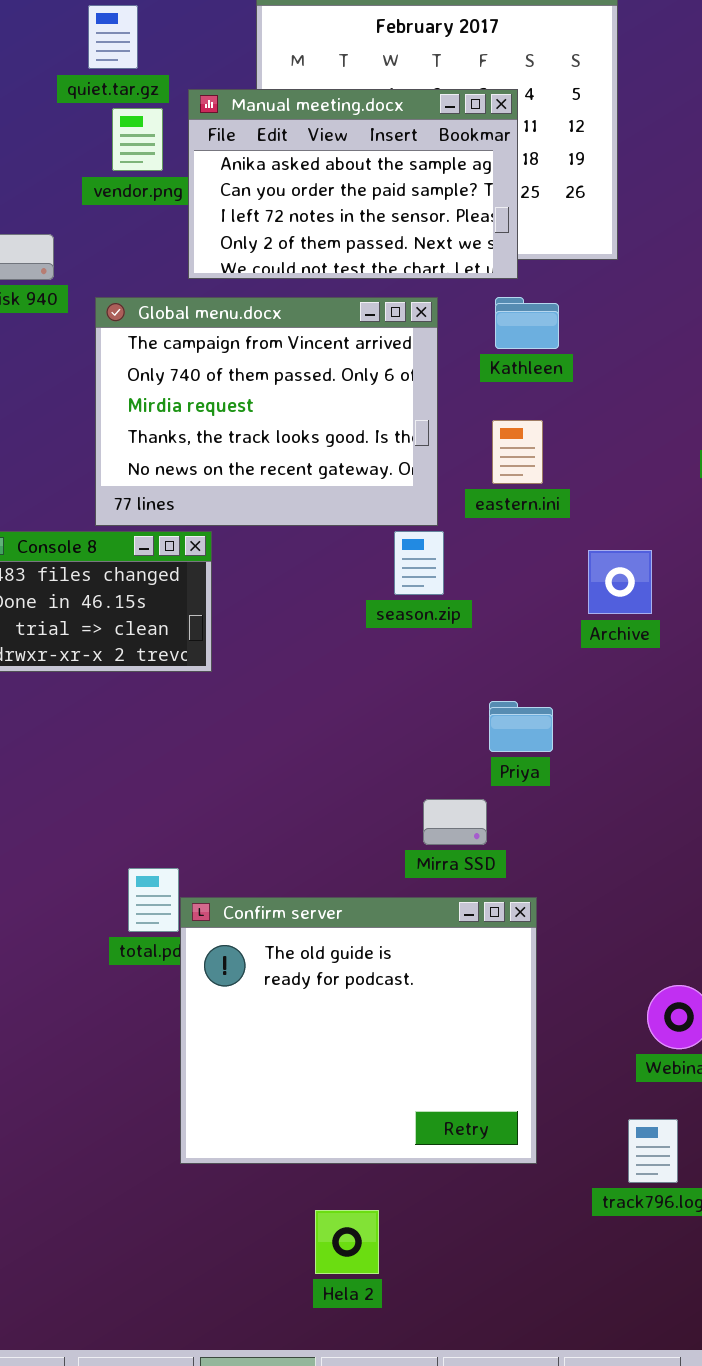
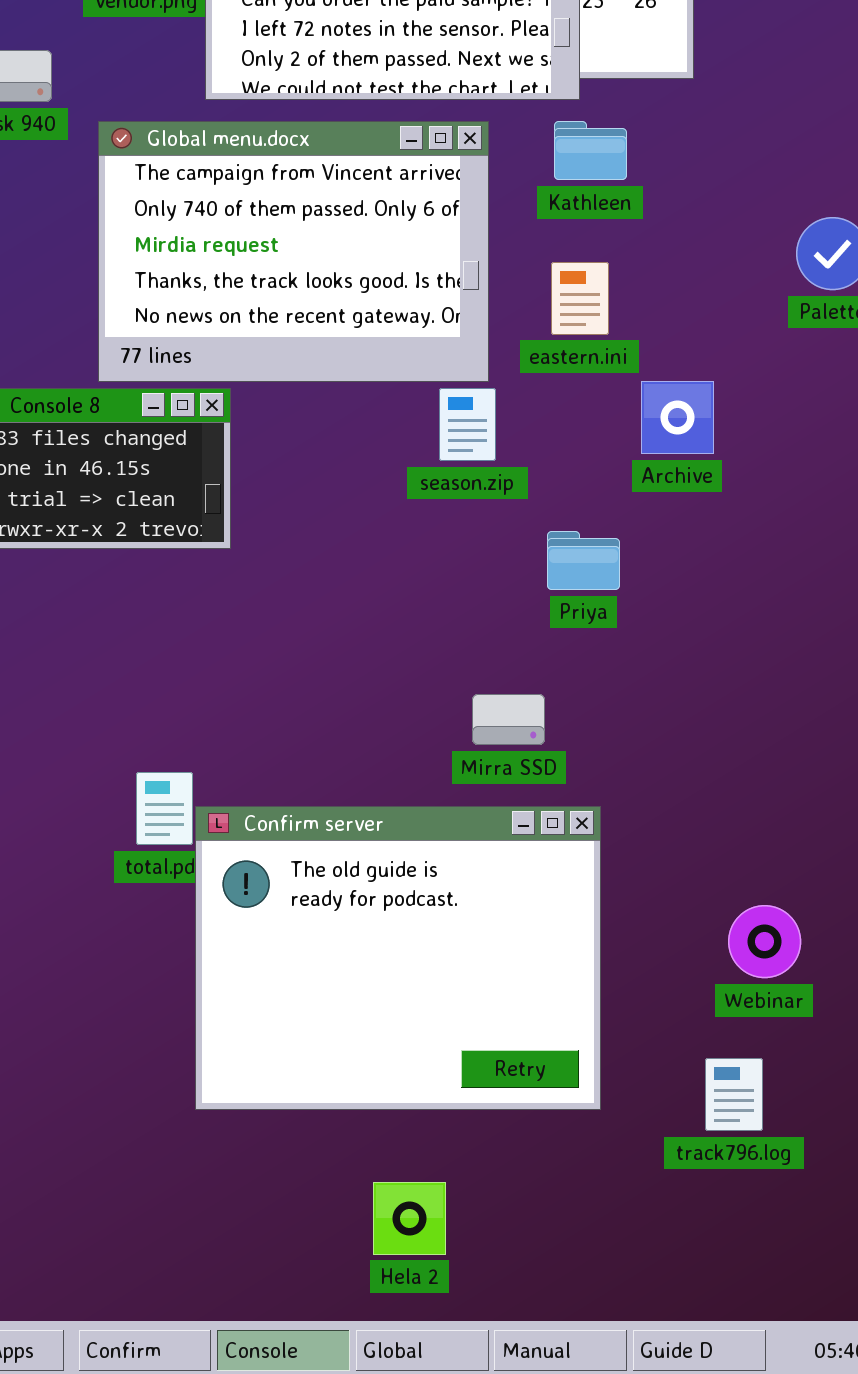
Archive: [588,550,652,614] -> [641,381,714,454], moved
Priya: [489,701,553,752] -> [547,531,620,590], moved
Hela 2: [315,1210,379,1274] -> [373,1182,446,1255], moved

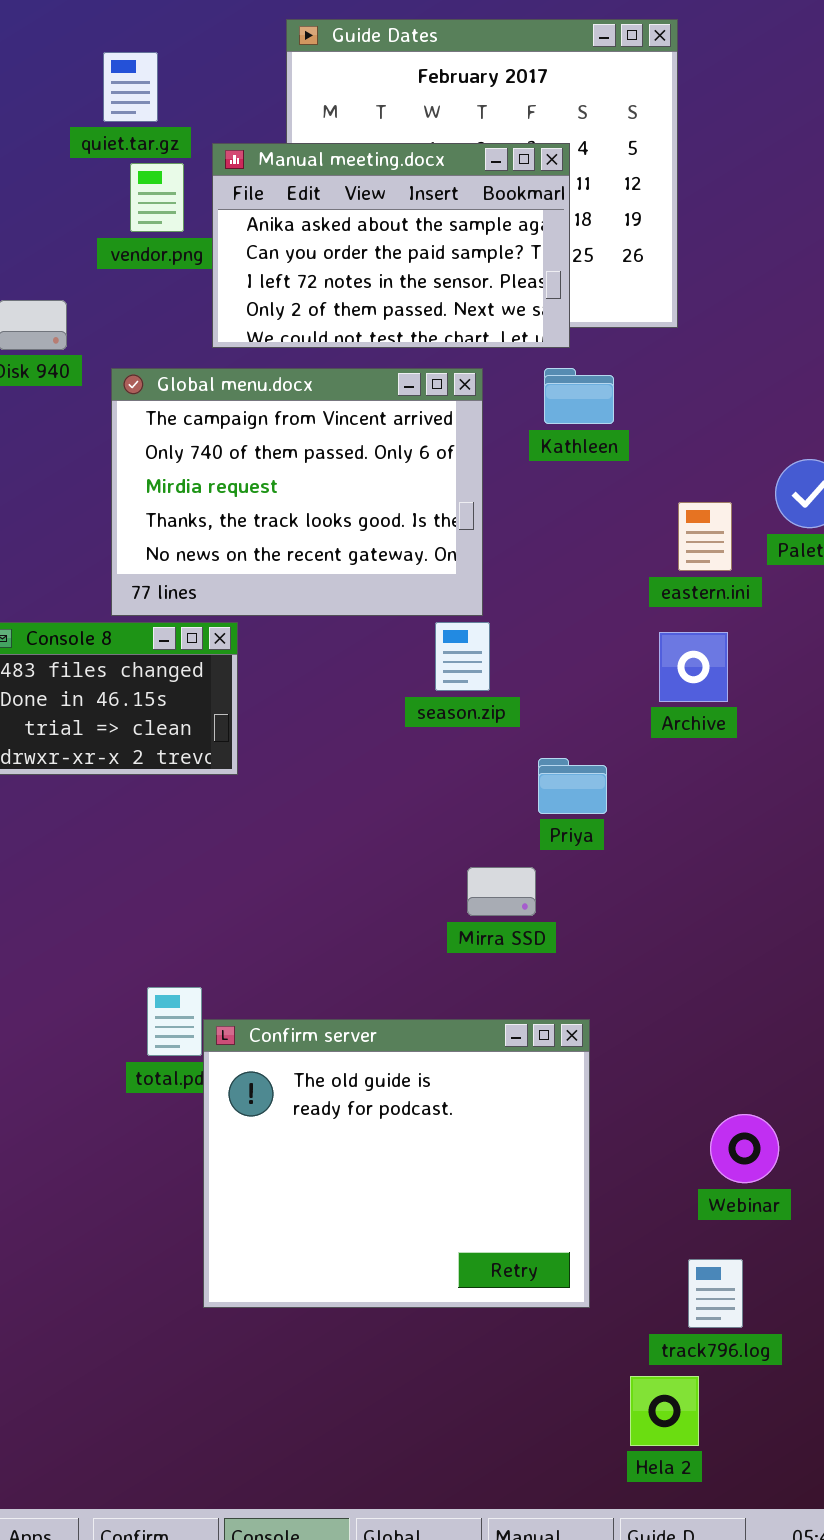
eastern.ini: [551,262,609,335] -> [678,502,732,571], moved
Archive: [641,381,714,454] -> [659,632,728,702], moved
Mirra SSD: [472,694,545,745] -> [467,867,536,916], moved
Hela 2: [373,1182,446,1255] -> [630,1376,699,1446], moved

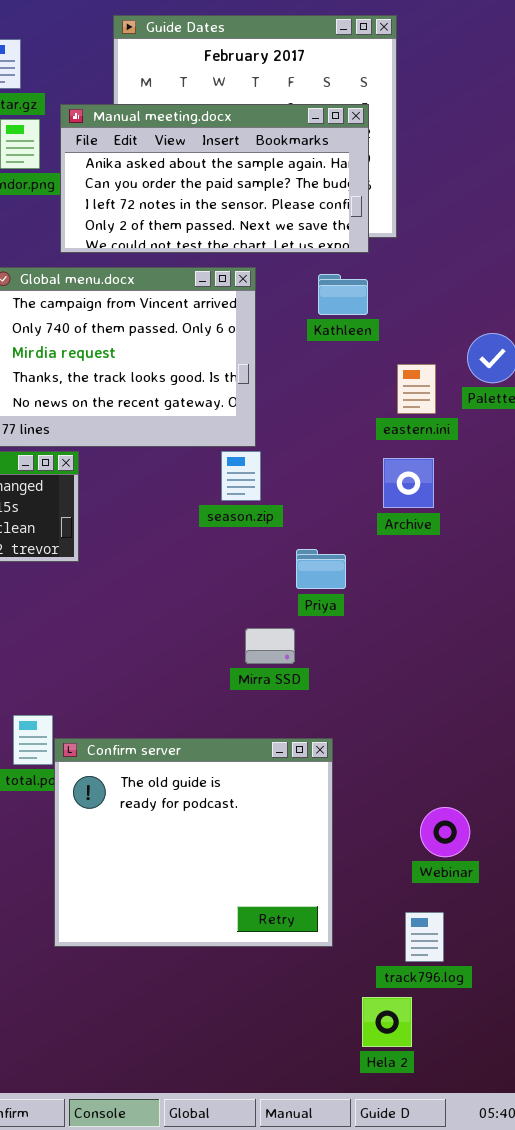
Manual meeting.docx: [212,143,570,348] -> [60,104,369,253], resized
Kathleen: [544,368,614,424] -> [318,274,368,315], moved

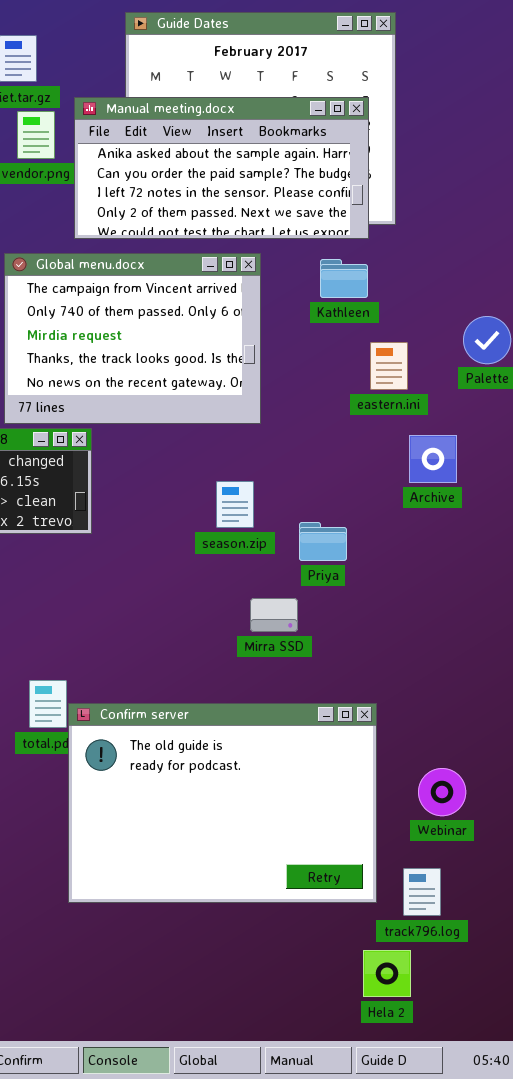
eastern.ini: [397,364,436,414] -> [370,342,408,390], moved
season.zip: [221,451,261,501] -> [216,481,254,528], moved
Archive: [383,458,434,508] -> [409,435,457,483], moved
Confirm server: [54,738,333,947] -> [68,703,377,903], resized

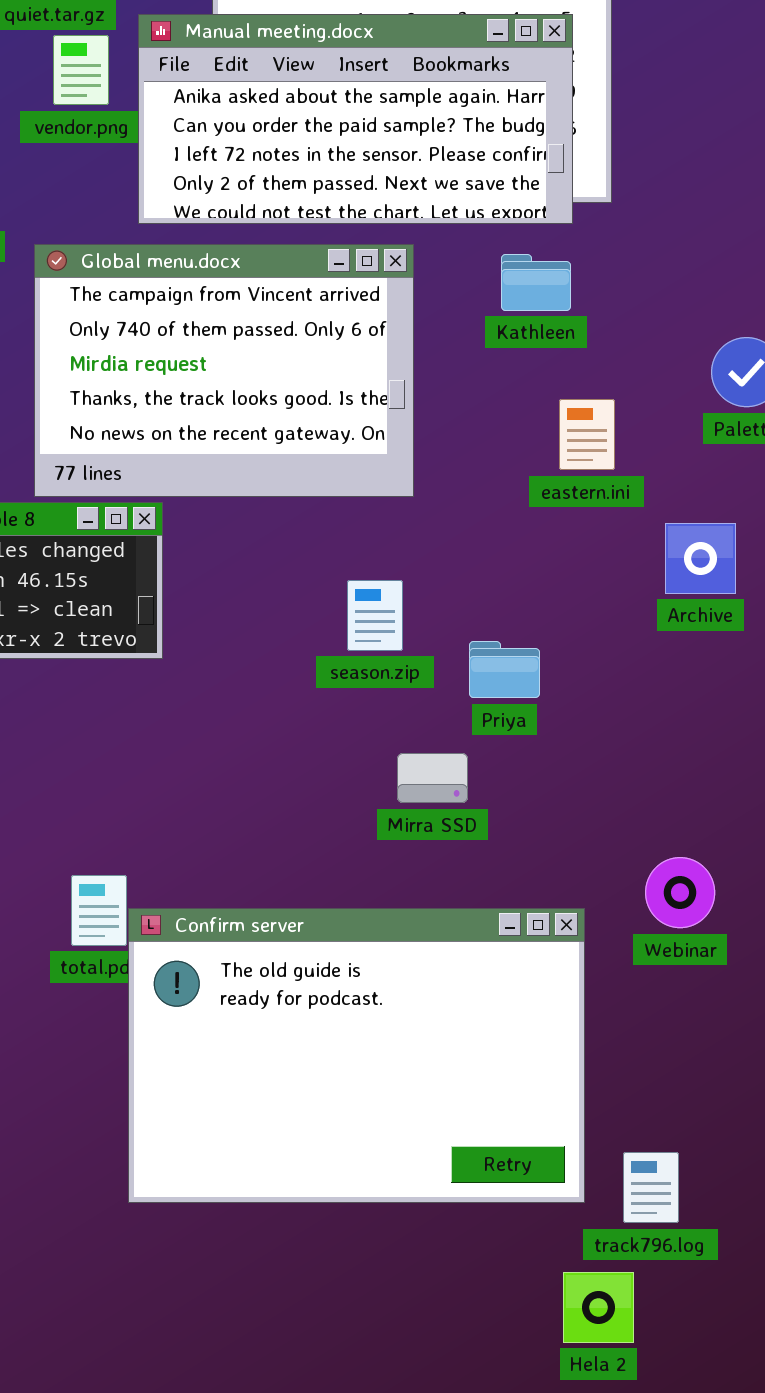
eastern.ini: [370,342,408,390] -> [559,399,615,470], moved
Archive: [409,435,457,483] -> [665,523,736,594], moved
Webinar: [418,768,466,816] -> [645,857,715,928], moved

